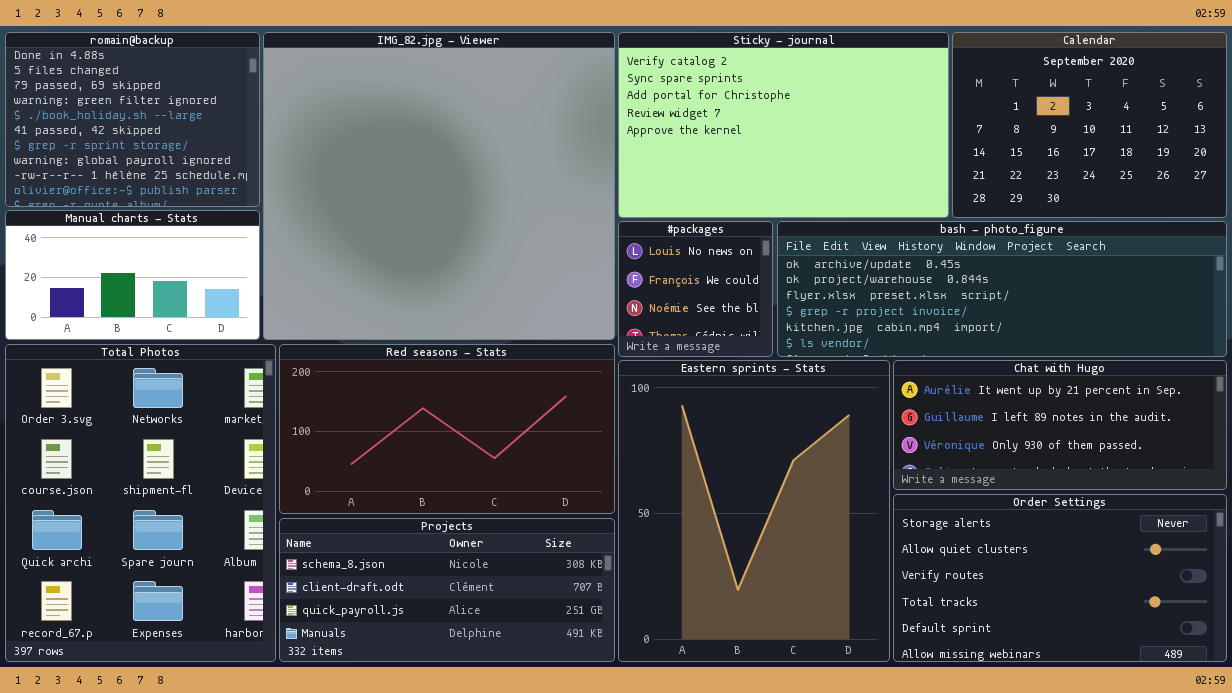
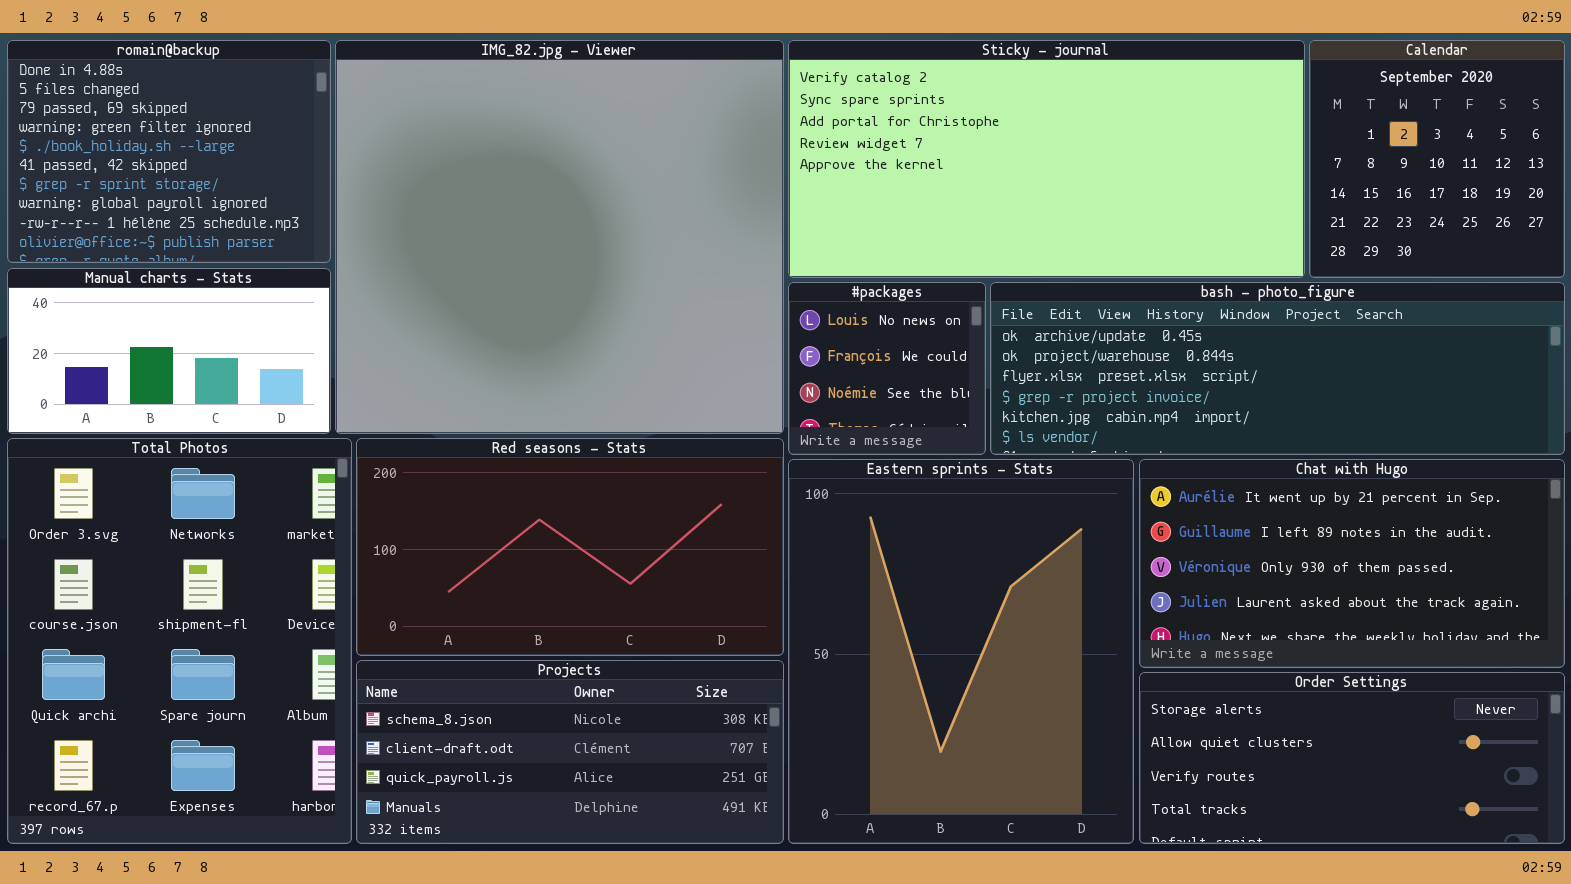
Sticky - journal: [618,32,949,218] -> [788,40,1305,278], resized
Calendar: [952,32,1227,218] -> [1309,40,1565,278], resized
Chat with Hugo: [893,360,1227,490] -> [1139,459,1565,668], resized
Order Settings: [893,494,1227,662] -> [1139,672,1565,844], resized

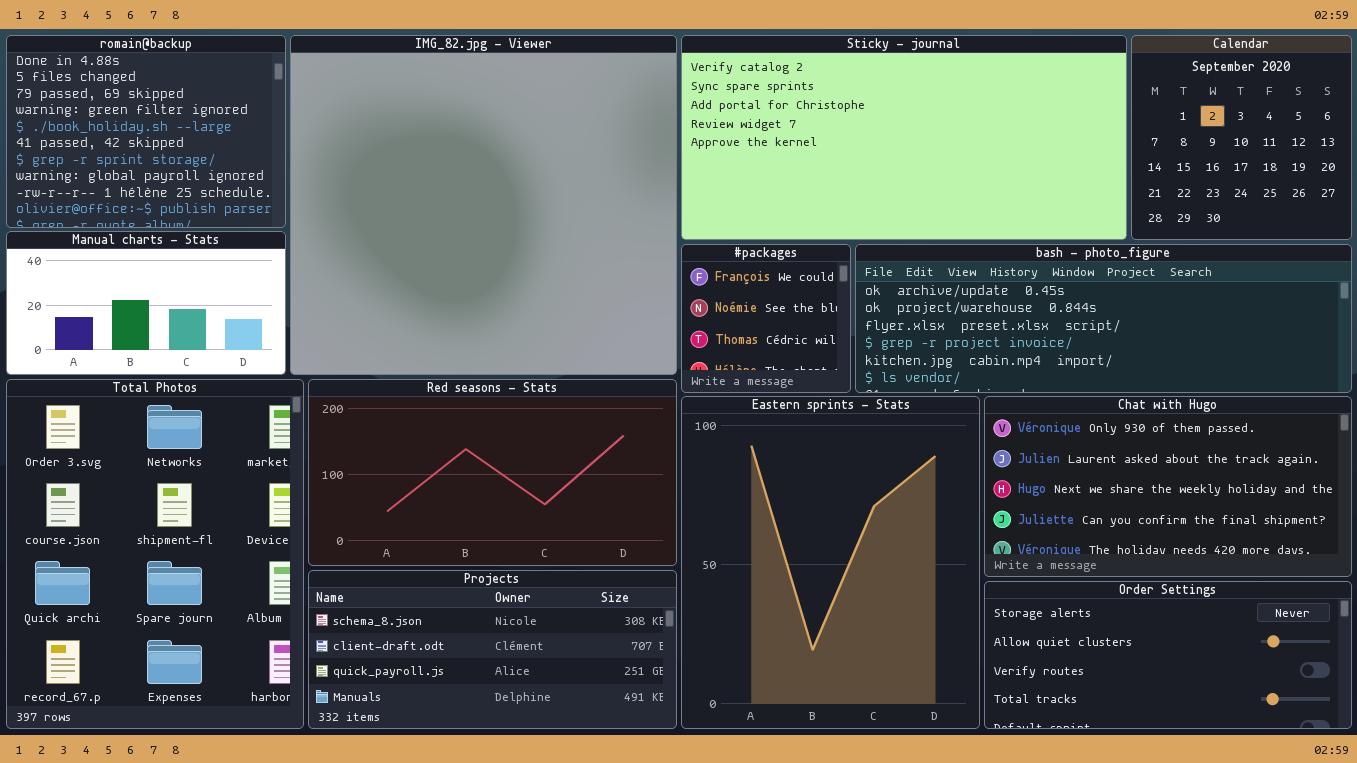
#packages: [788,282,986,455] -> [681,244,851,393], scrolled down 1 row
Chat with Hugo: [1139,459,1565,668] -> [984,396,1352,577], scrolled down 2 rows

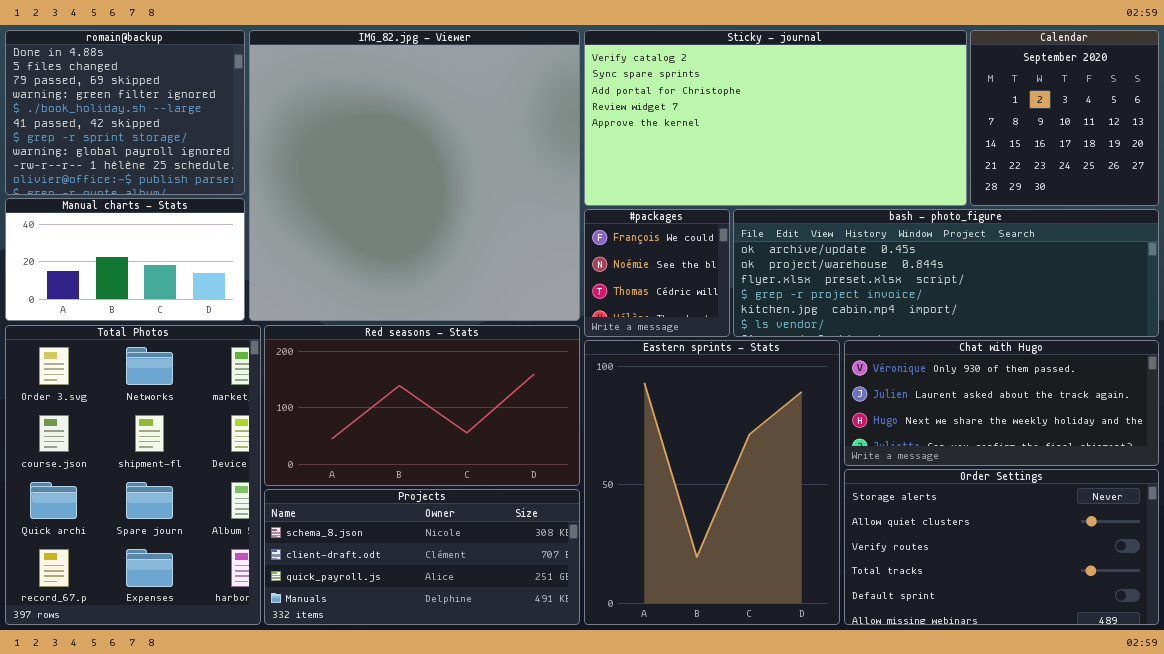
Chat with Hugo: [984,396,1352,577] -> [844,340,1159,466], resized
Order Settings: [984,581,1352,729] -> [844,469,1159,625], resized

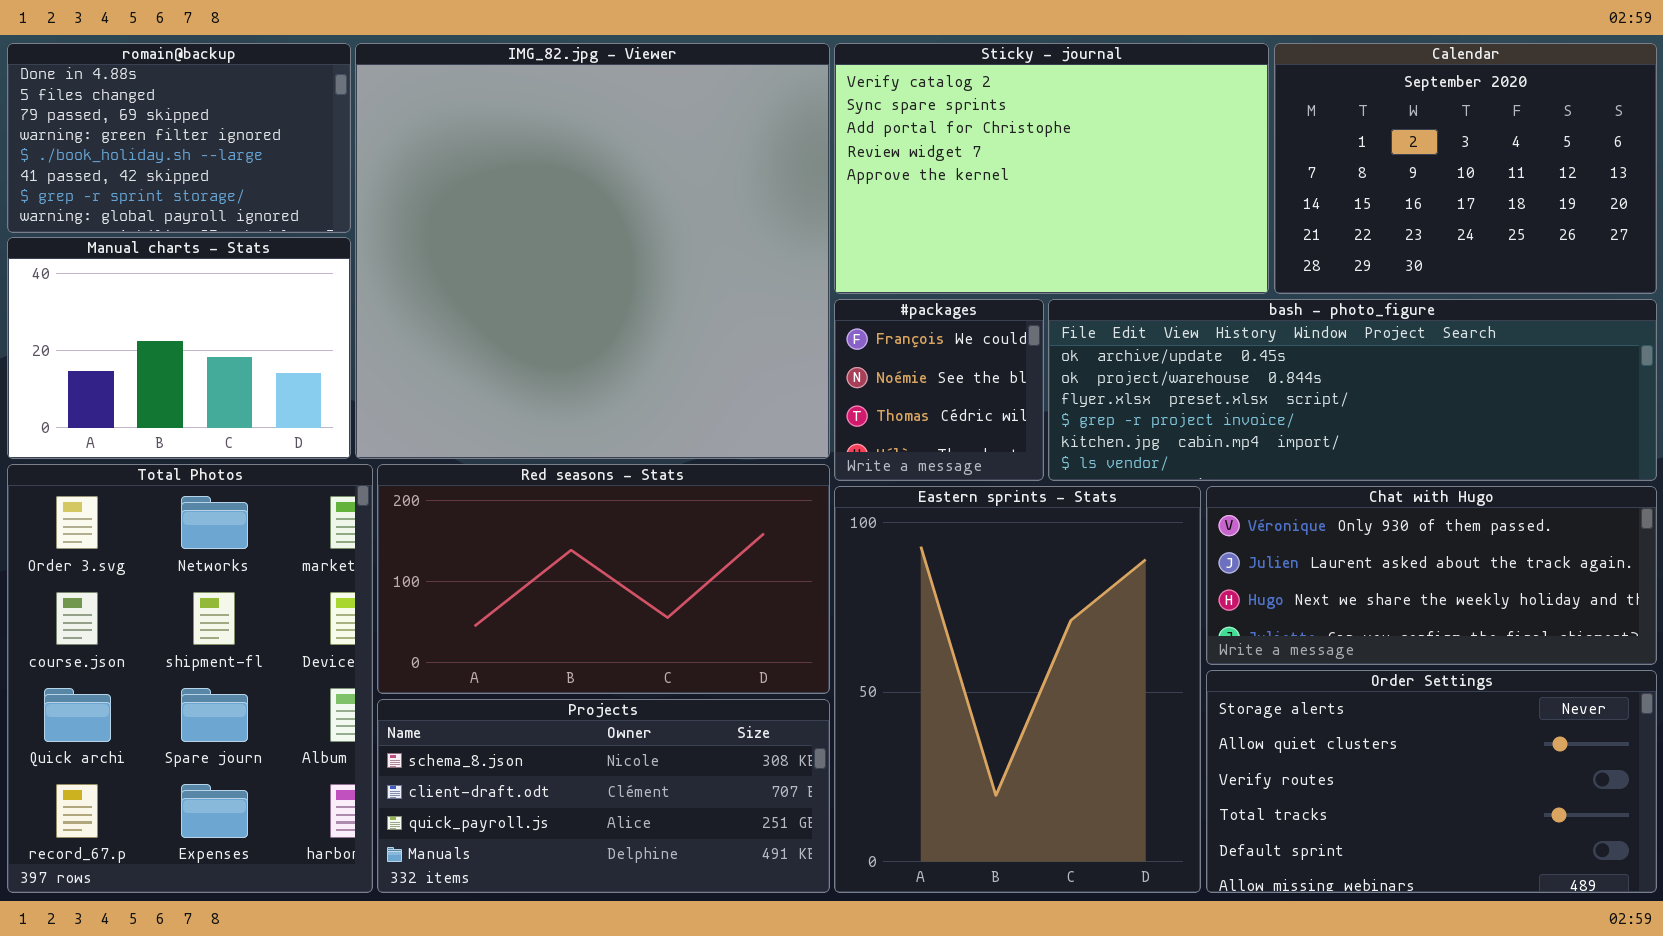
romain@backup: [5,30,245,195] -> [7,43,351,233], resized
Sticky - journal: [584,30,967,206] -> [834,43,1269,294], resized
Calendar: [970,30,1159,206] -> [1274,43,1657,294], resized
Manual charts - Stats: [5,198,245,321] -> [7,237,351,459], resized

